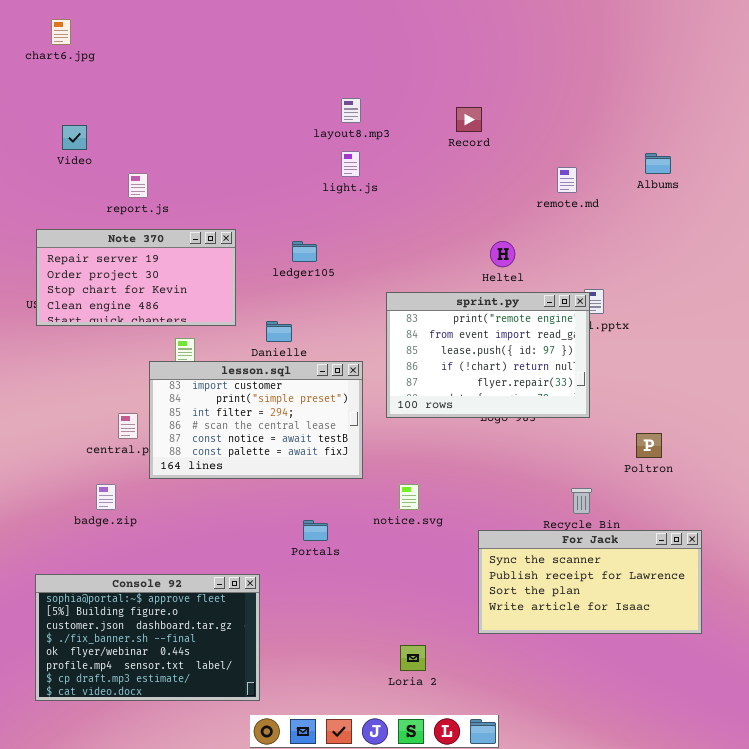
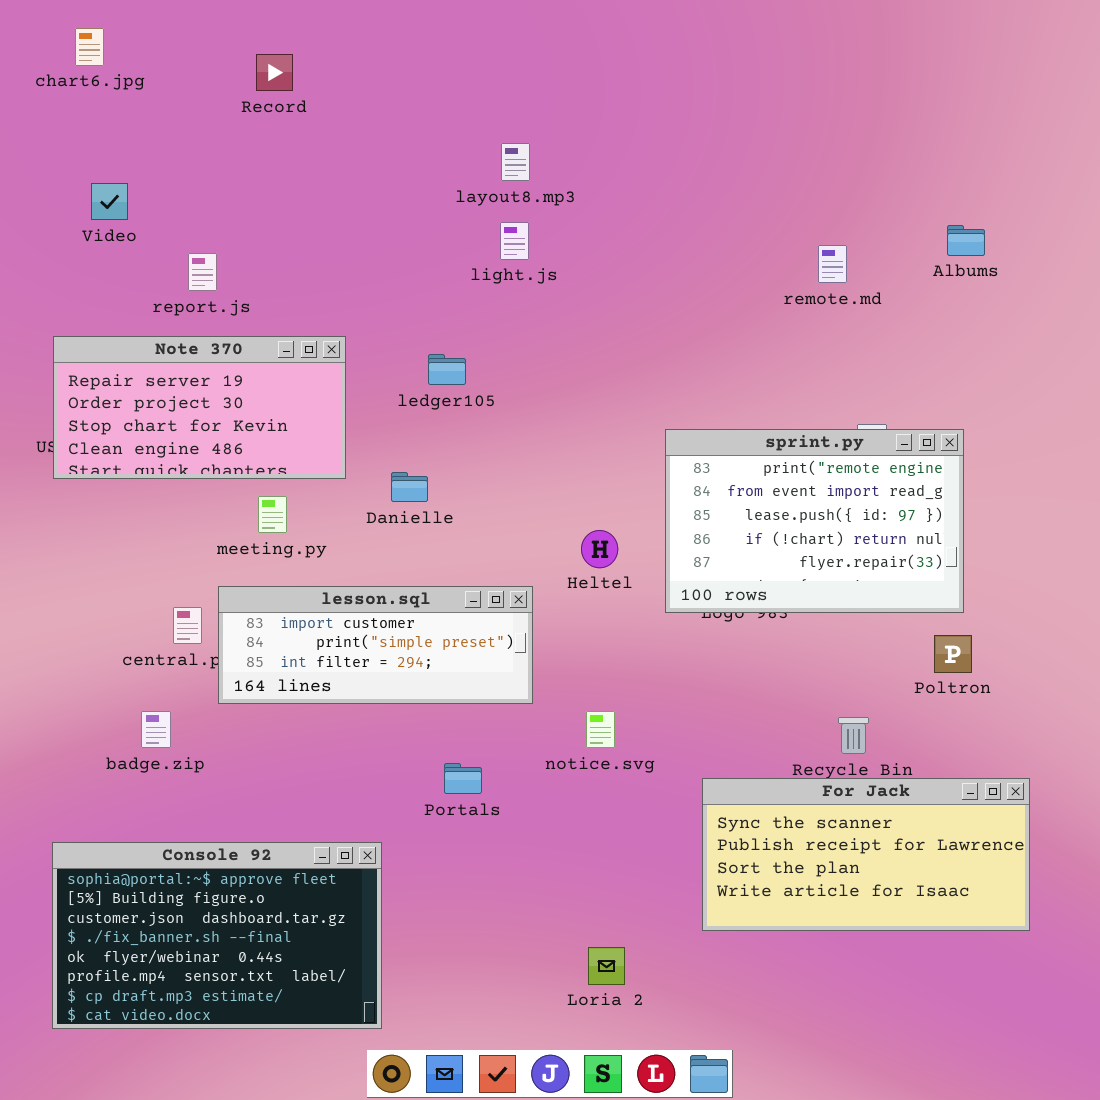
Record: [456,107,482,132] -> [256,54,293,91], moved
Heltel: [490,241,515,267] -> [581,530,618,568], moved
sprint.py: [386,292,590,418] -> [665,429,964,613], moved
lesson.sql: [149,361,363,479] -> [218,586,533,704], resized

